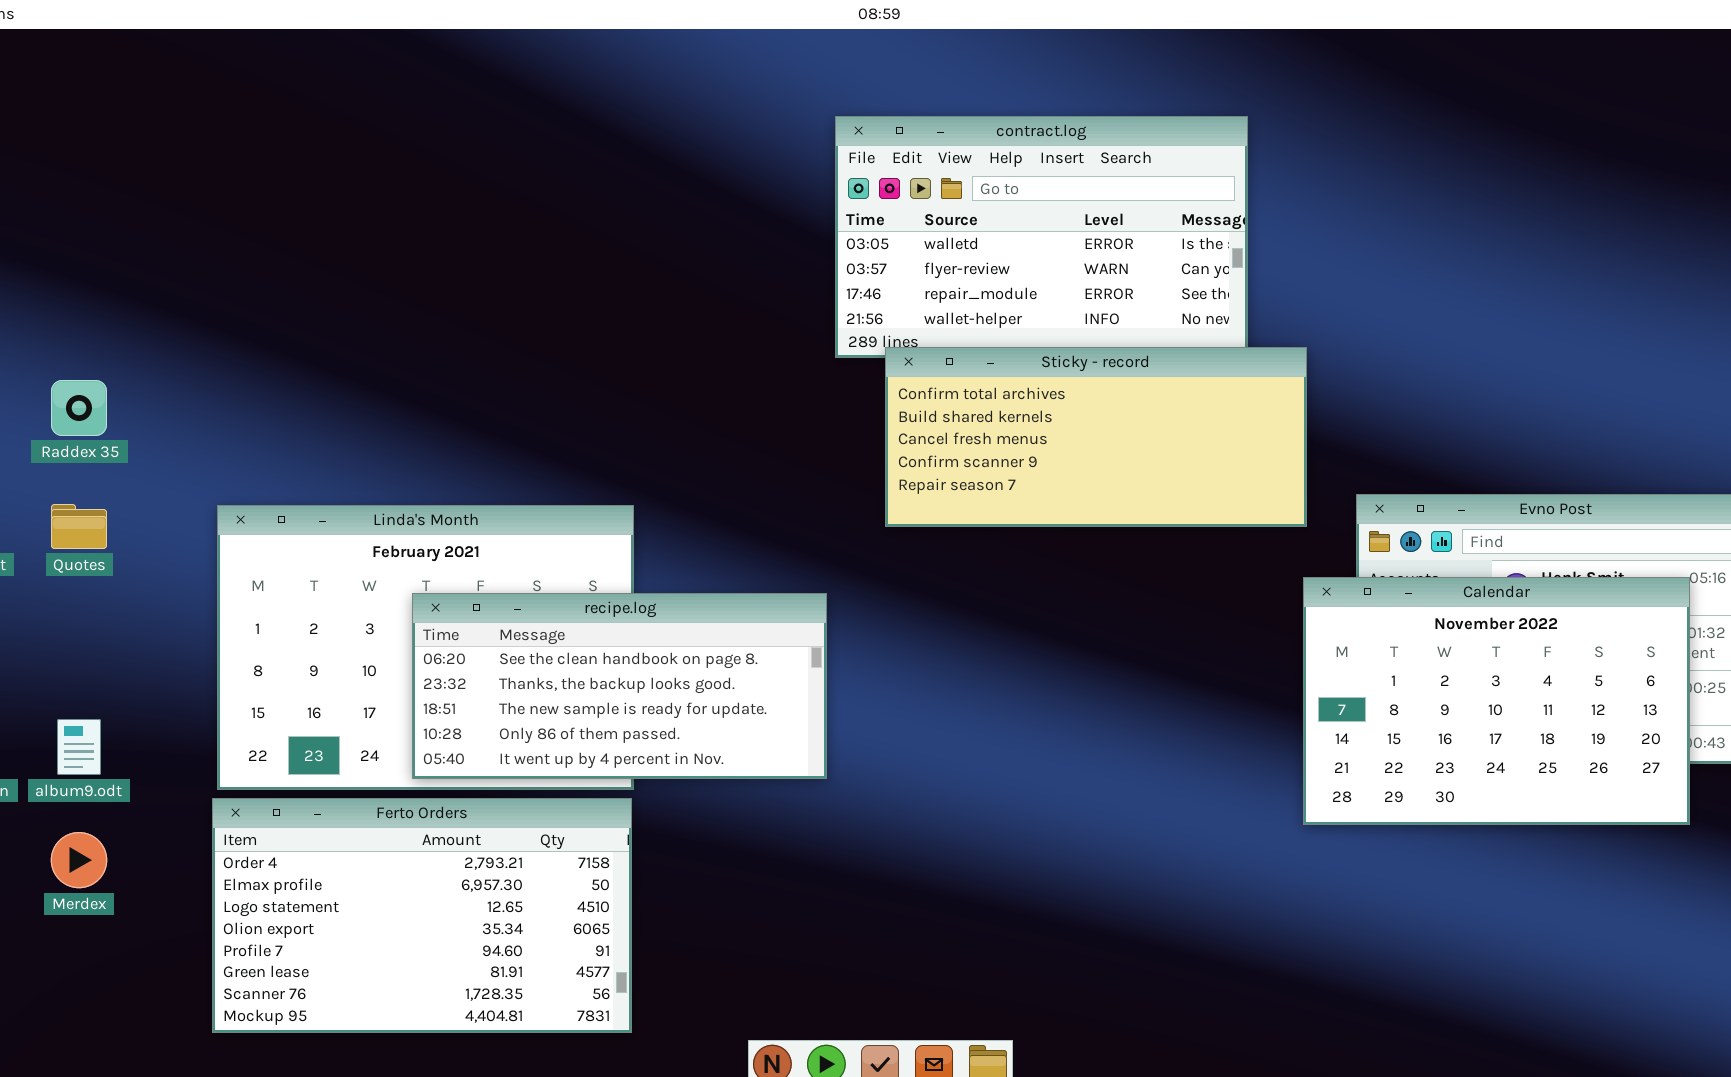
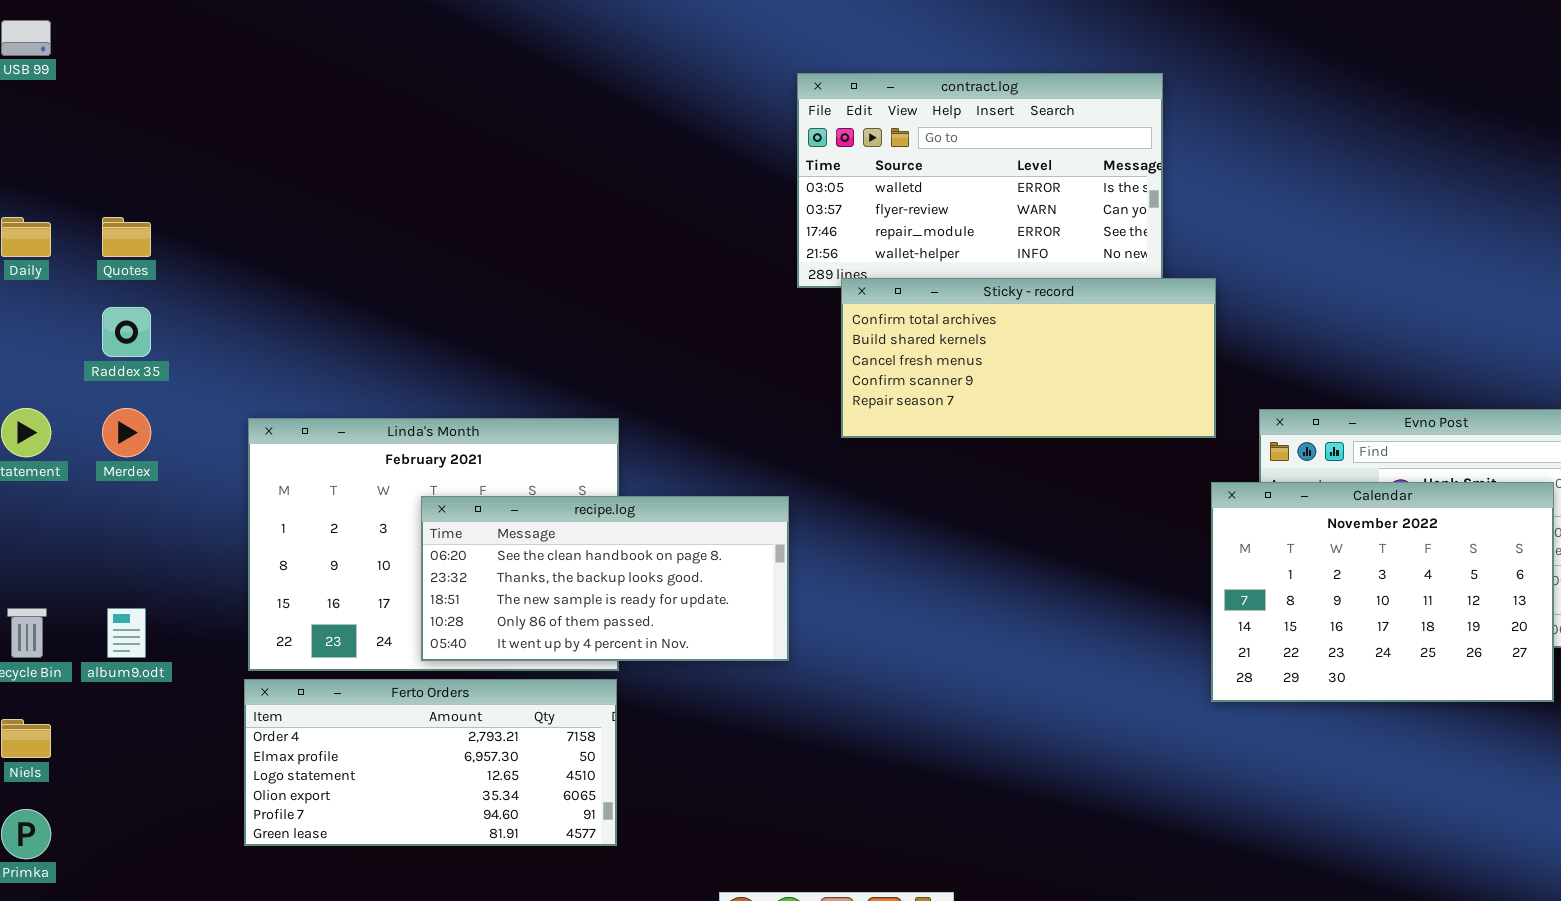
Quotes: [51,504,107,549] -> [102,217,151,257], moved
Ferto Orders: [212,798,632,1033] -> [244,679,617,846], resized
Merdex: [51,832,107,888] -> [102,408,151,457], moved

